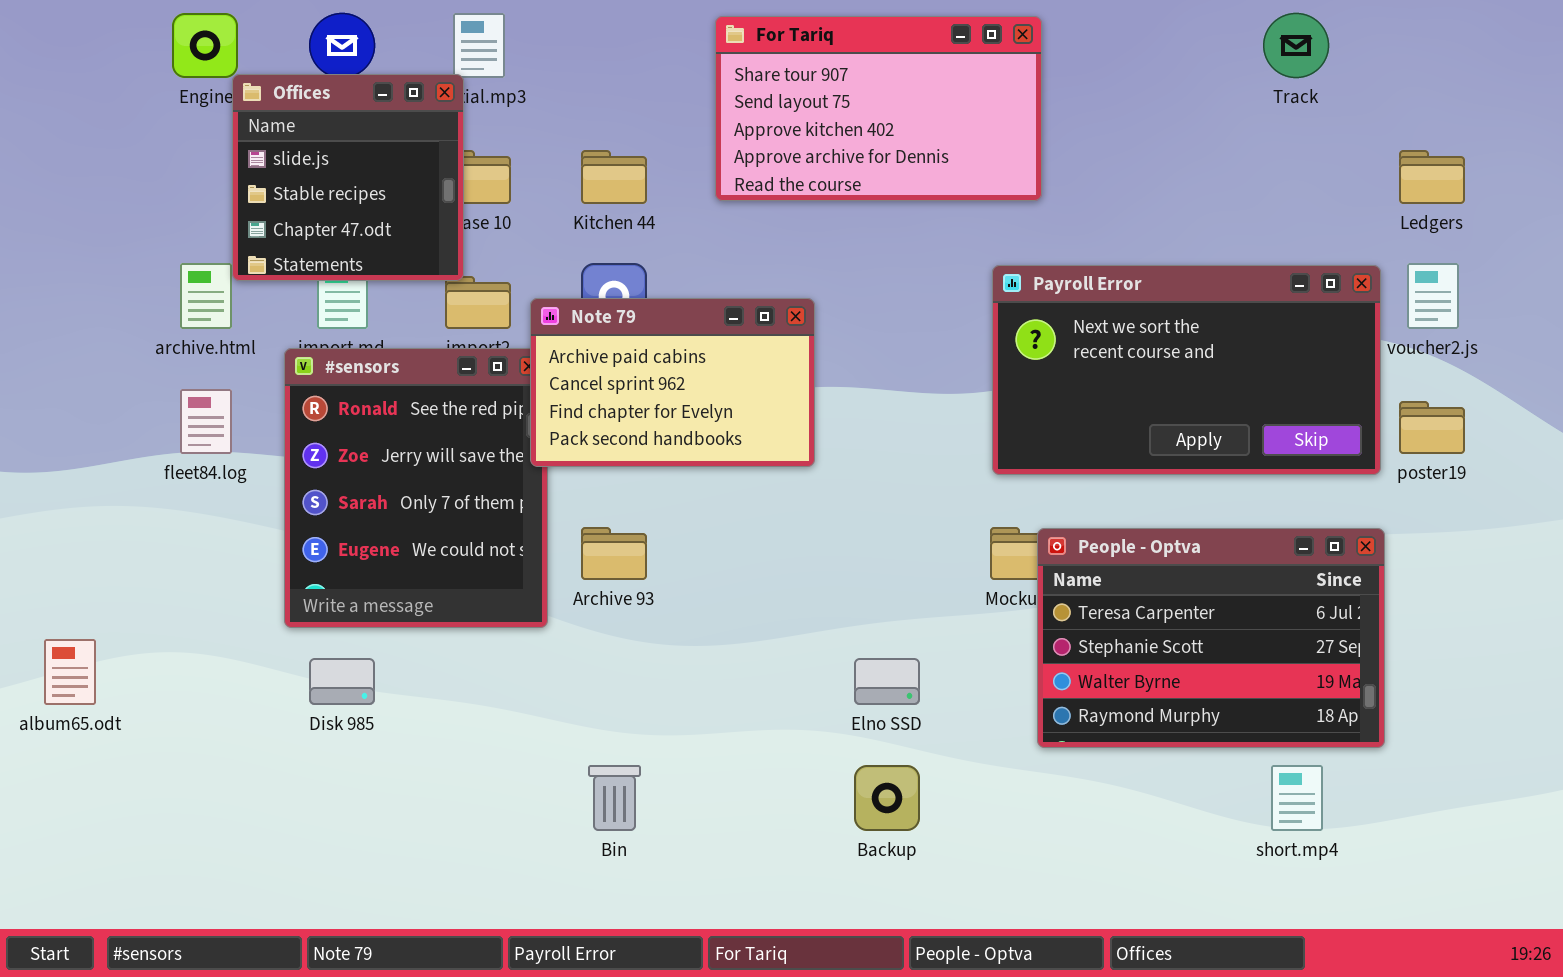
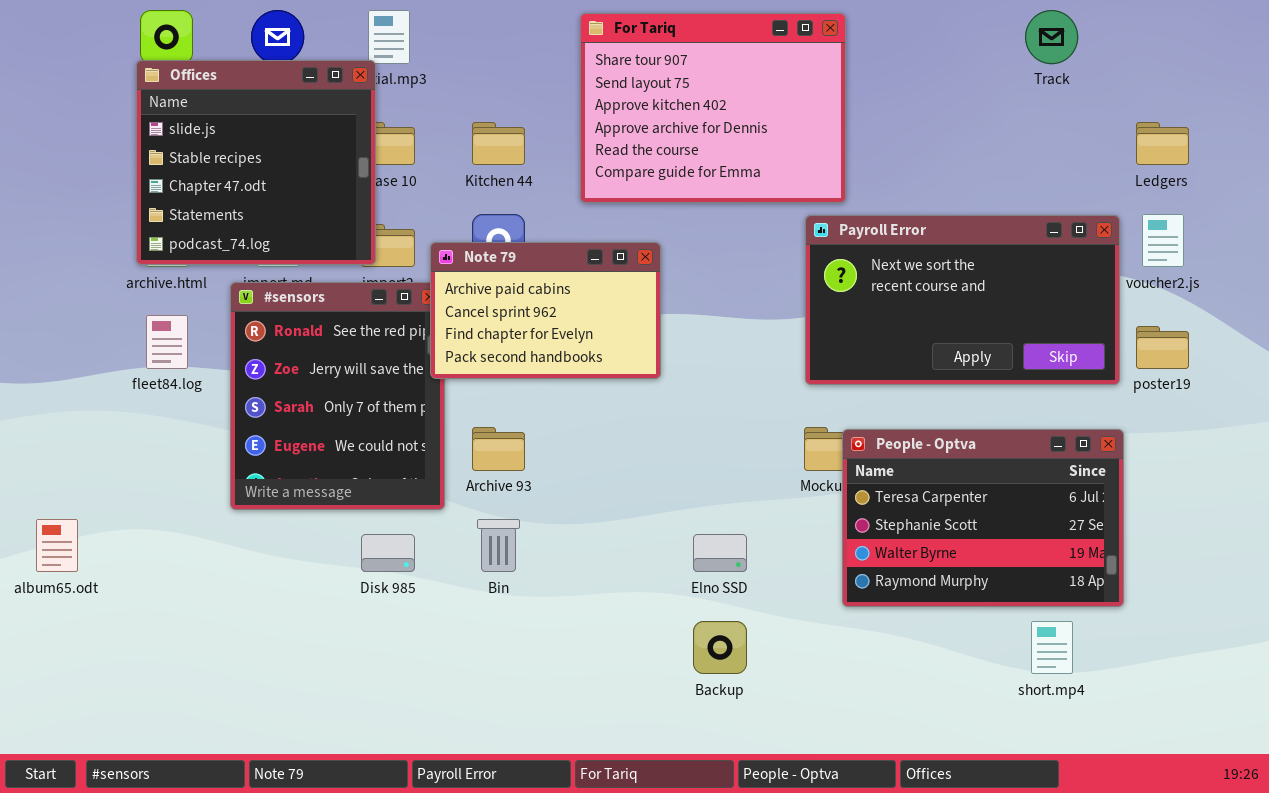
For Tariq: [715,16,1042,201] -> [580,13,846,203], resized
Offices: [232,74,464,281] -> [136,60,376,265], resized
Disk 985: [309,658,375,705] -> [361,534,415,572], moved
Bin: [588,765,641,831] -> [477,519,520,572], moved

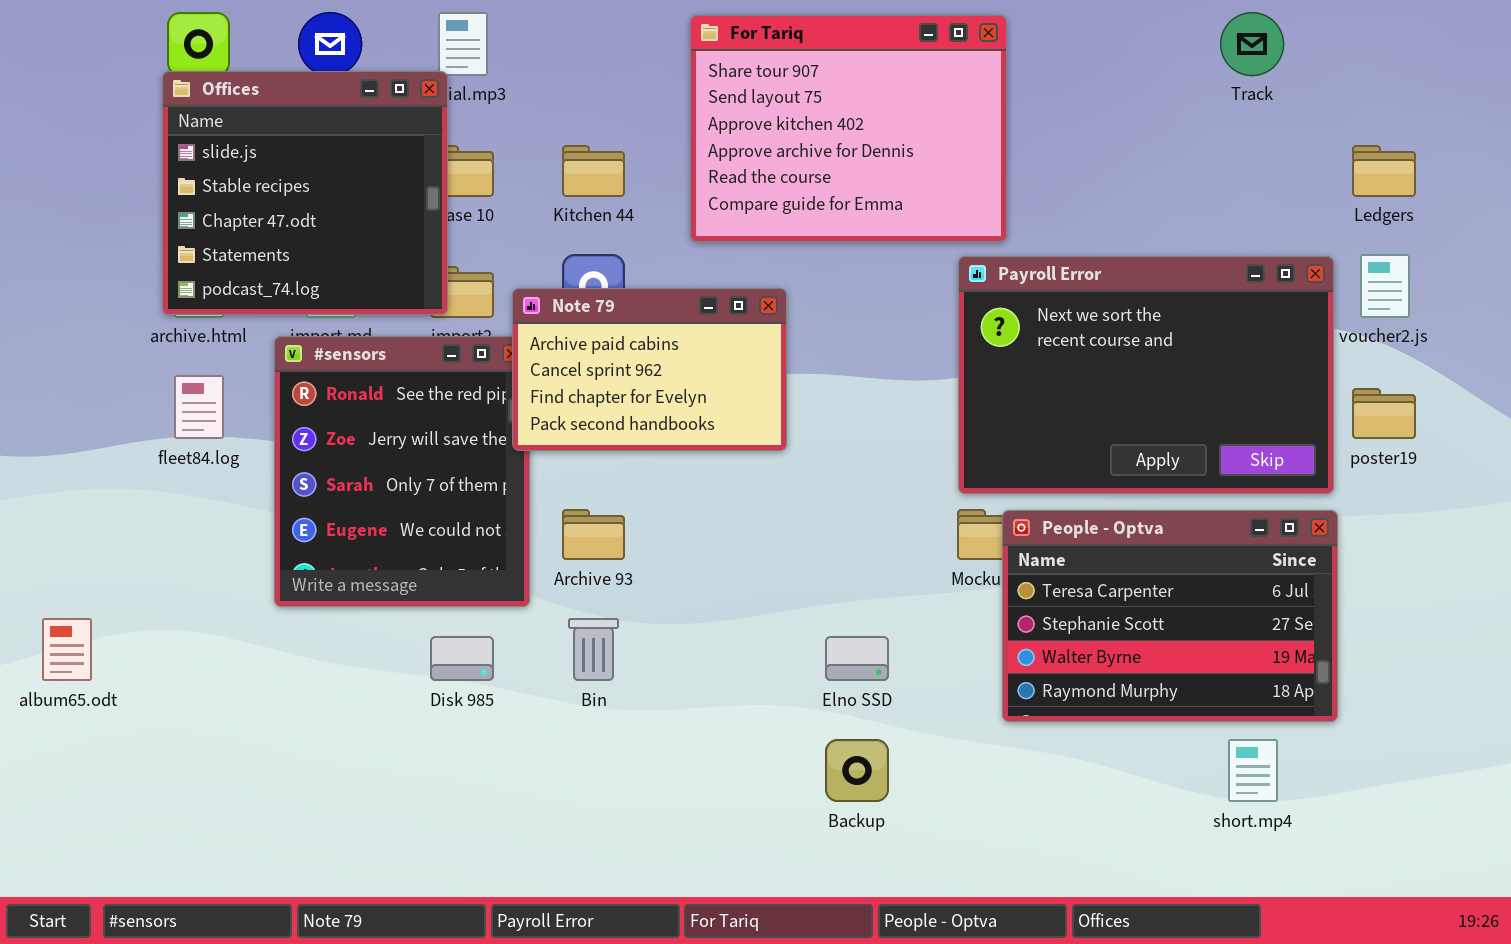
Payroll Error: [805,215,1120,385] -> [958,256,1334,494], resized

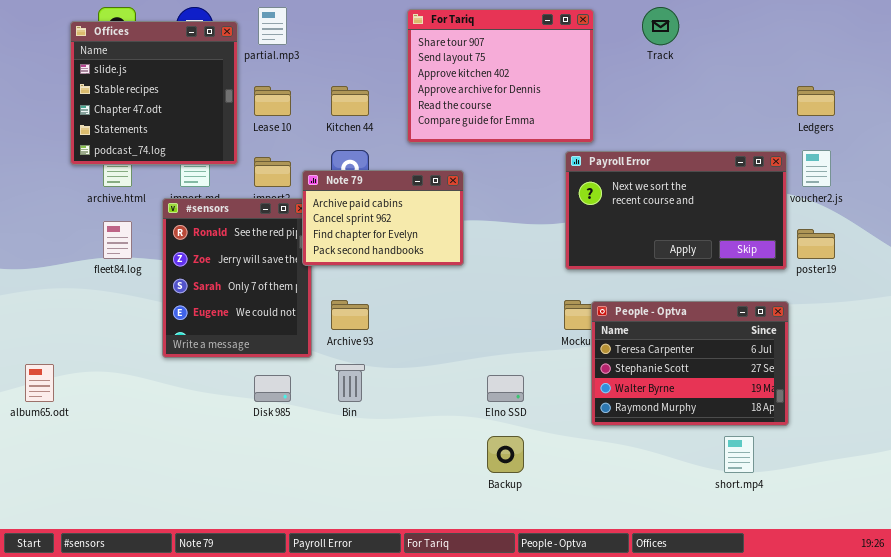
Track: [1220,12,1284,76] -> [642,7,679,45], moved
Offices: [162,71,448,315] -> [70,21,238,165], moved
Payroll Error: [958,256,1334,494] -> [565,151,787,270], resized

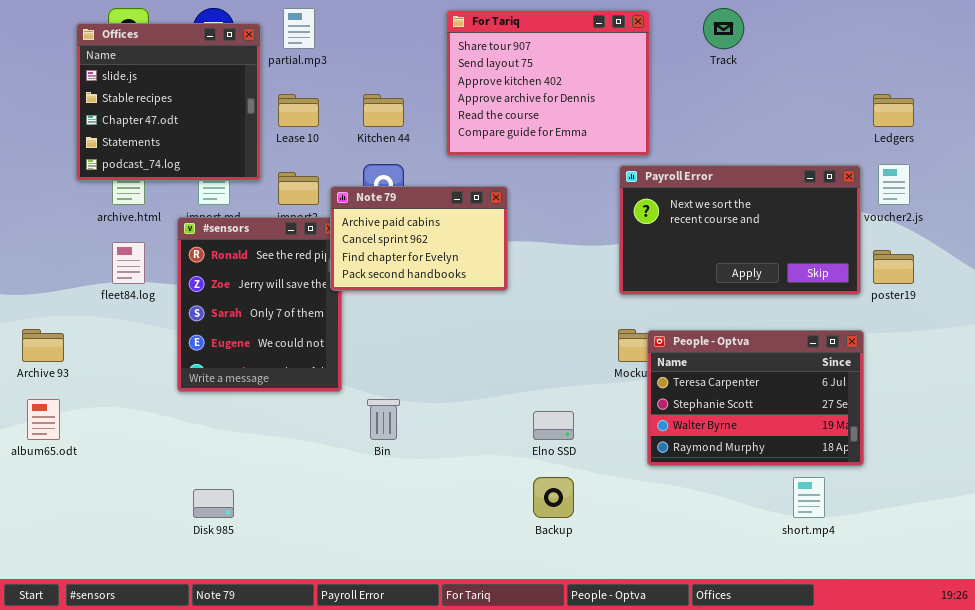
Archive 93: [331,300,369,330] -> [22,329,64,362], moved
Disk 985: [254,375,291,402] -> [193,489,234,518], moved

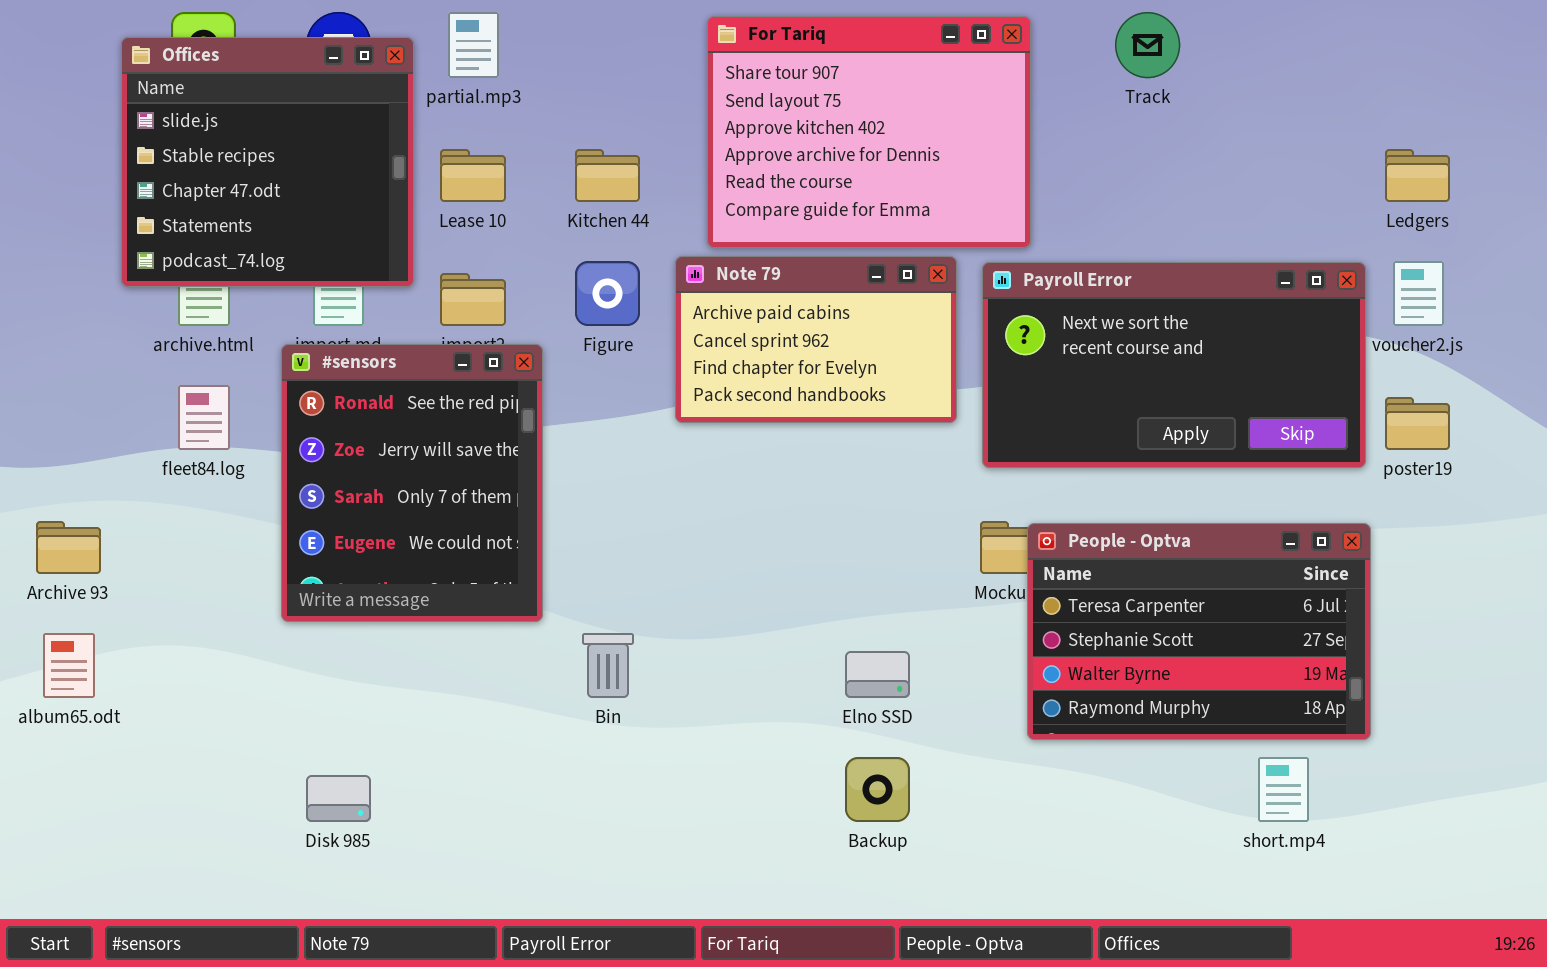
Note 79: [330,186,508,291] -> [675,256,957,423], moved

